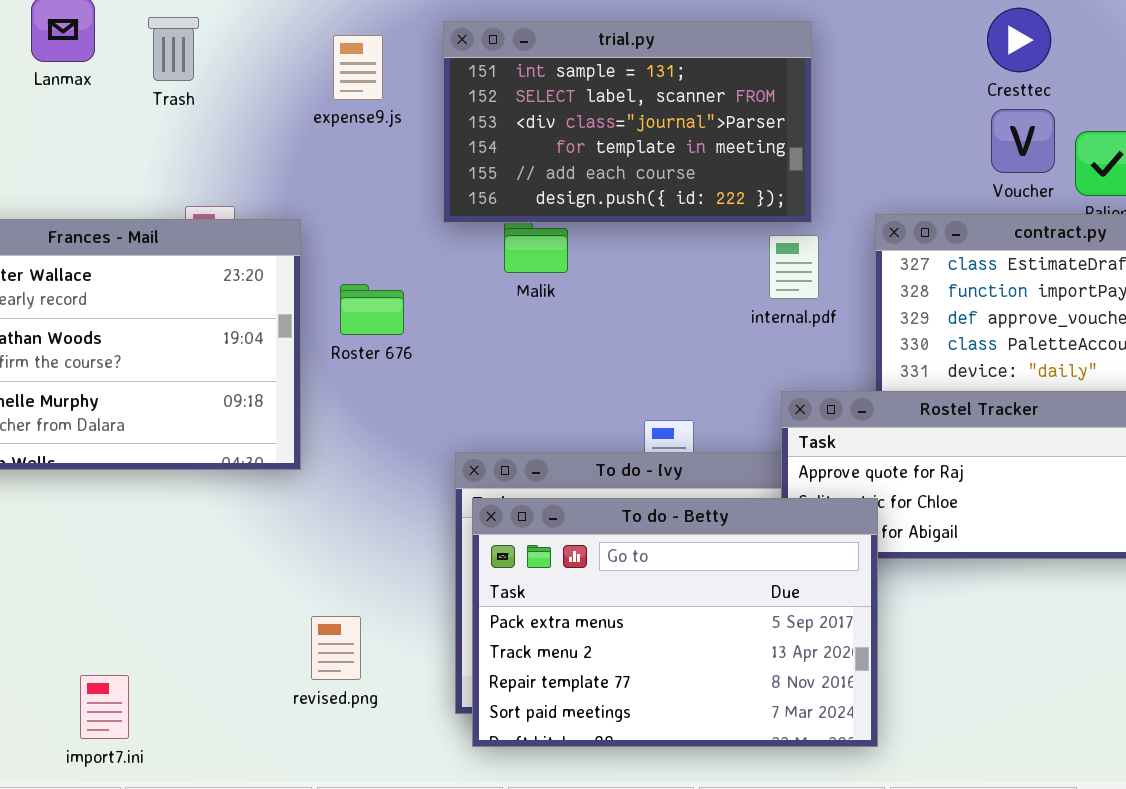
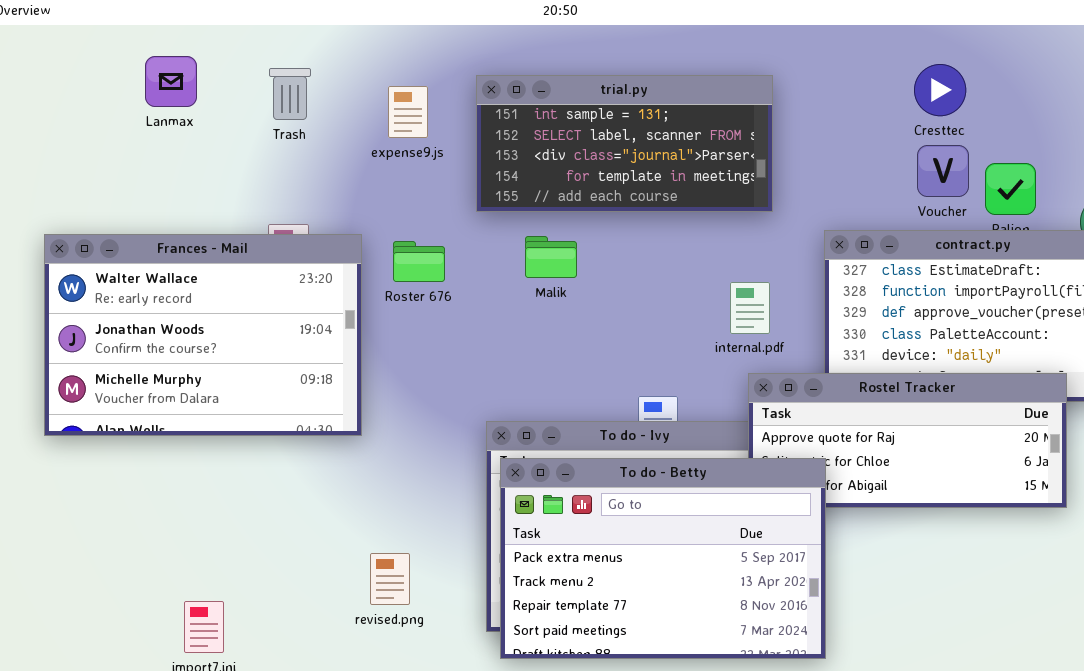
Trash: [148,17,199,81] -> [269,68,311,120], moved
trial.py: [443,21,812,223] -> [476,75,773,212], resized
internal.pdf: [769,235,819,299] -> [730,282,770,334], moved
Roster 676: [340,284,404,335] -> [393,241,445,282], moved

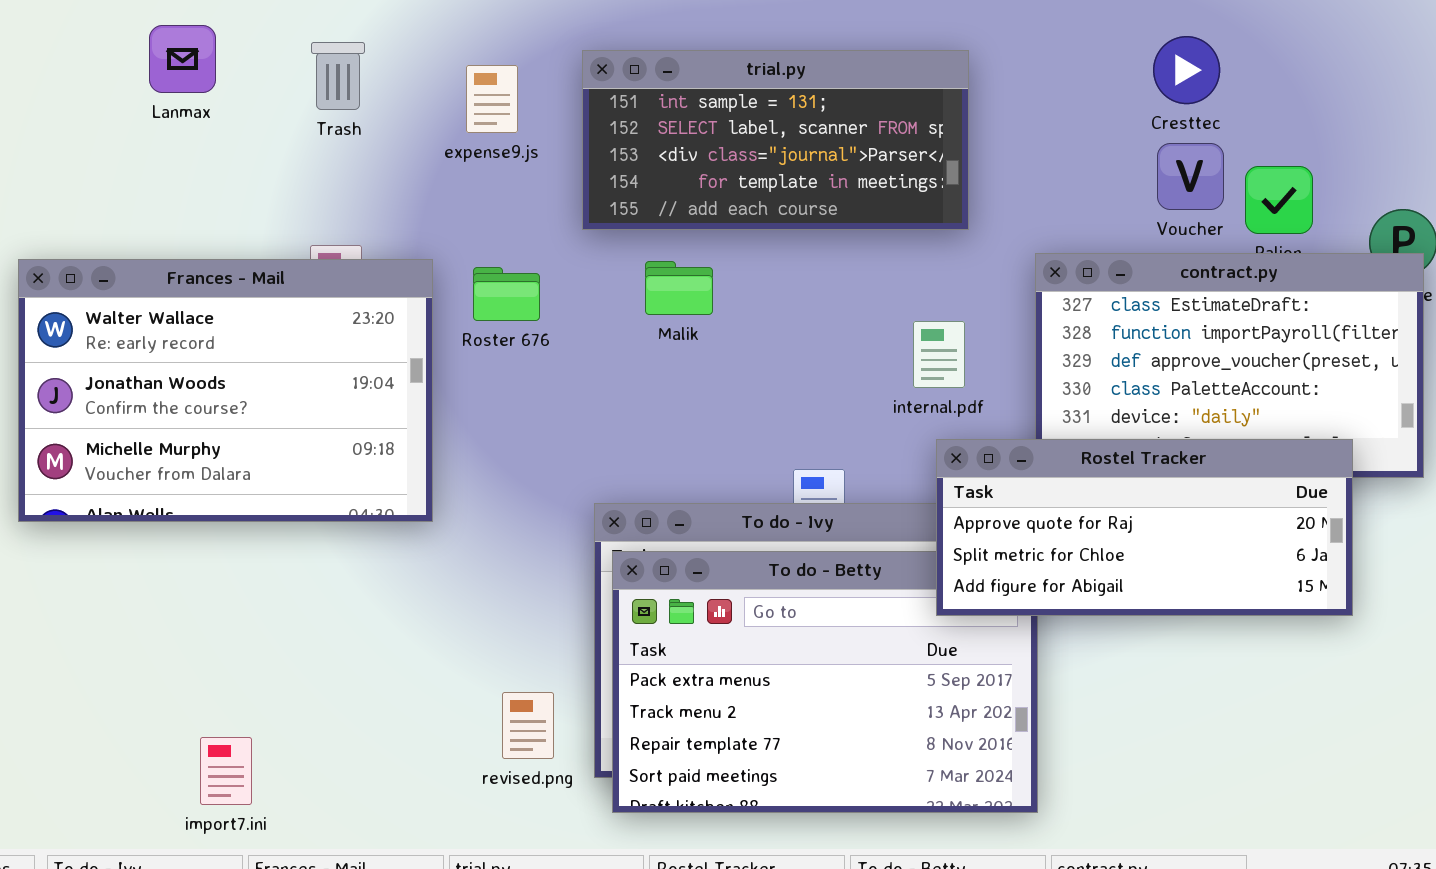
Rostel Tracker: [748,373,1067,508] -> [936,439,1353,616], raised
revised.png: [370,553,410,605] -> [502,692,554,759], moved

